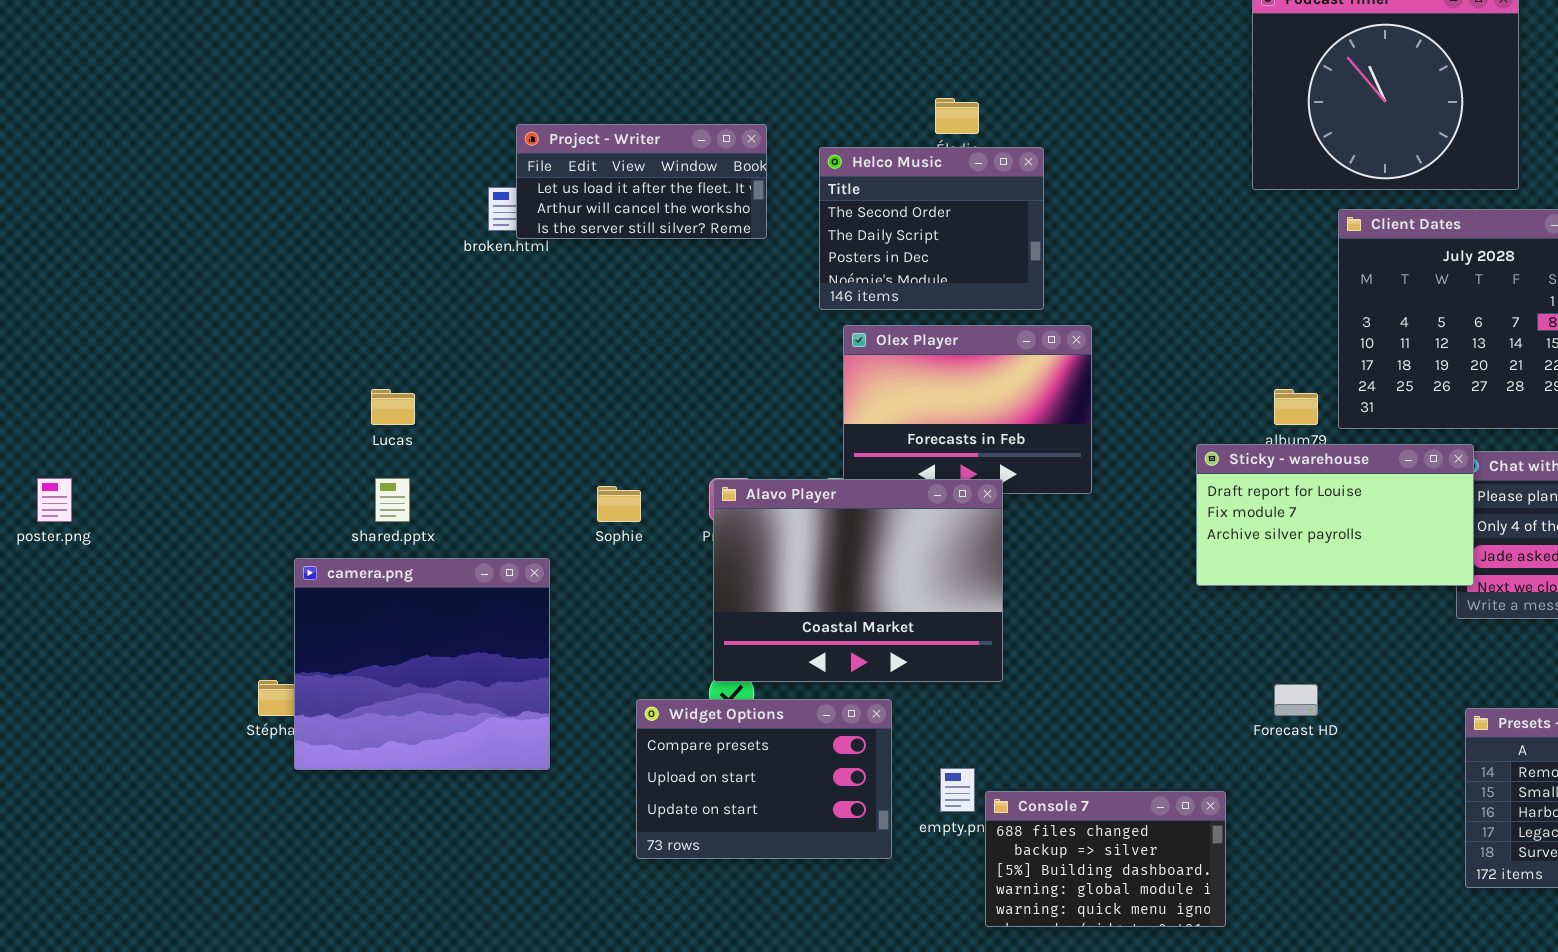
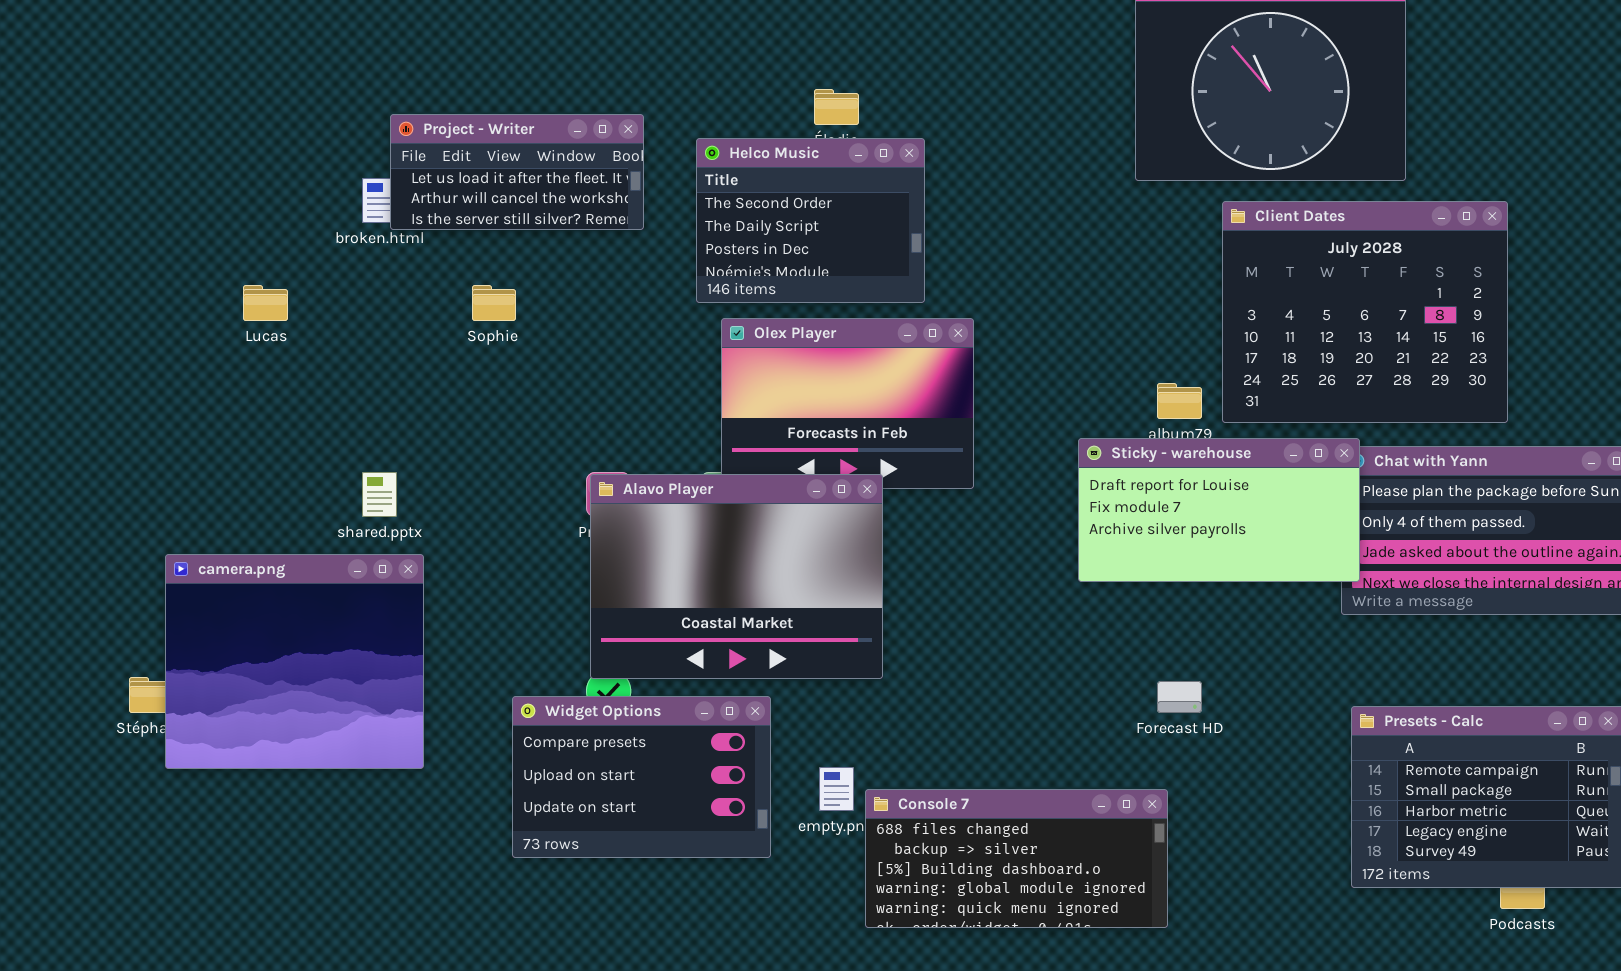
Lucas: [371,389,415,425] -> [243,285,288,321], moved
shared.pptx: [375,478,410,522] -> [362,472,397,517], moved
Sophie: [597,486,641,522] -> [472,285,516,321], moved
Console 7: [985,791,1226,927] -> [865,789,1168,928], resized

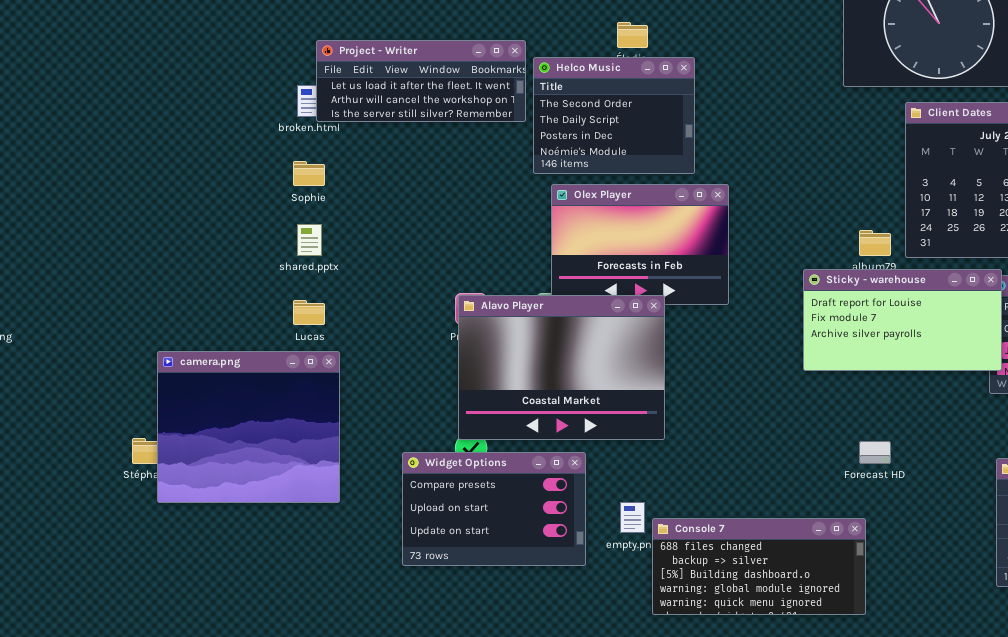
Project - Writer: [390,114,644,230] -> [316,40,526,122], resized
Lucas: [243,285,288,321] -> [293,300,325,325], moved
Sophie: [472,285,516,321] -> [293,161,325,186], moved
shared.pptx: [362,472,397,517] -> [297,224,322,256], moved

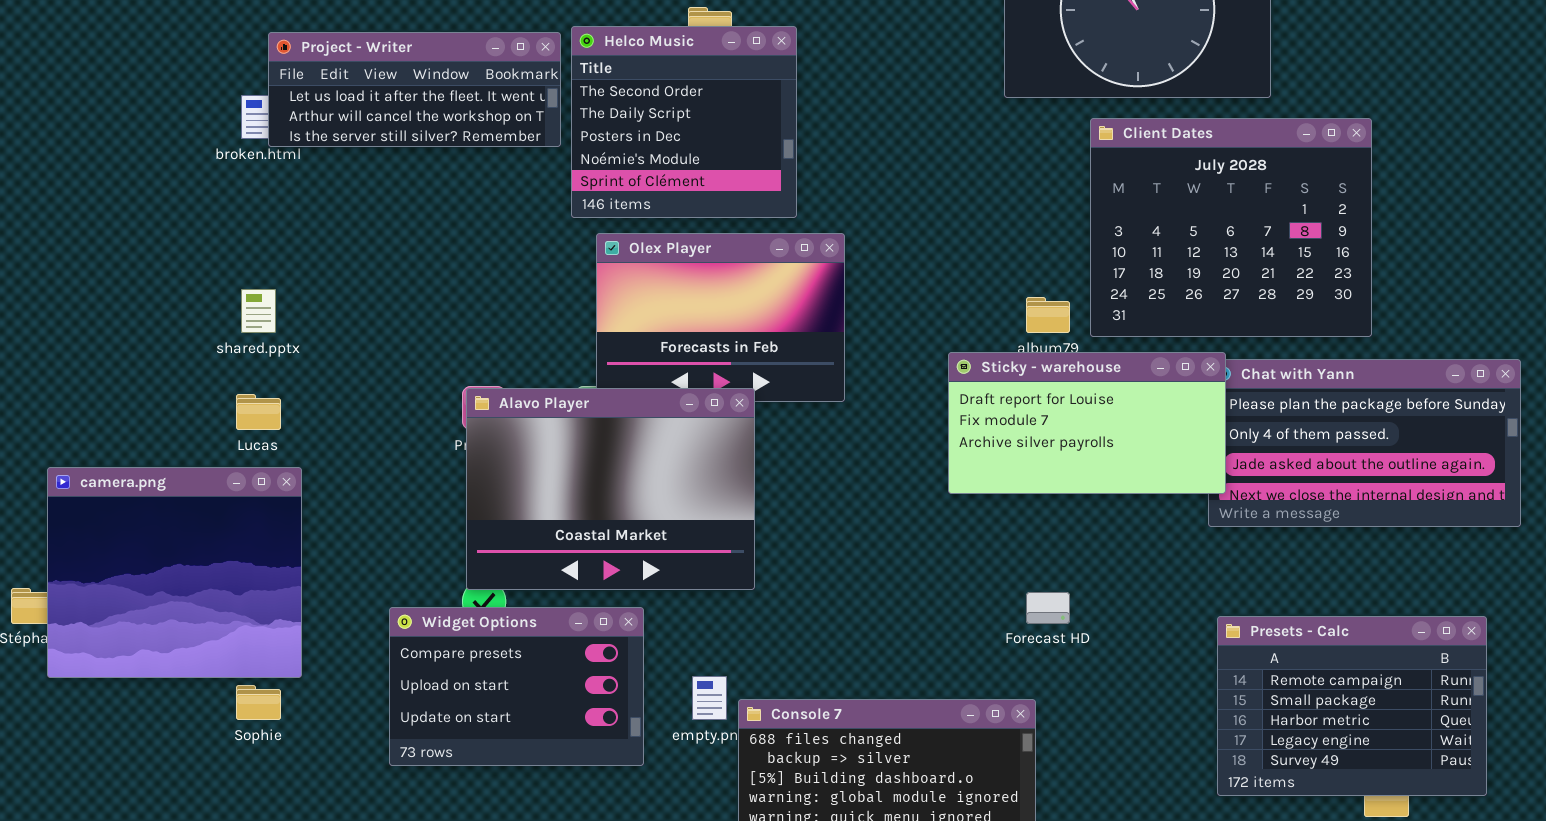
Helco Music: [533,57,695,174] -> [571,26,797,218], resized
Sophie: [293,161,325,186] -> [236,685,281,720], moved

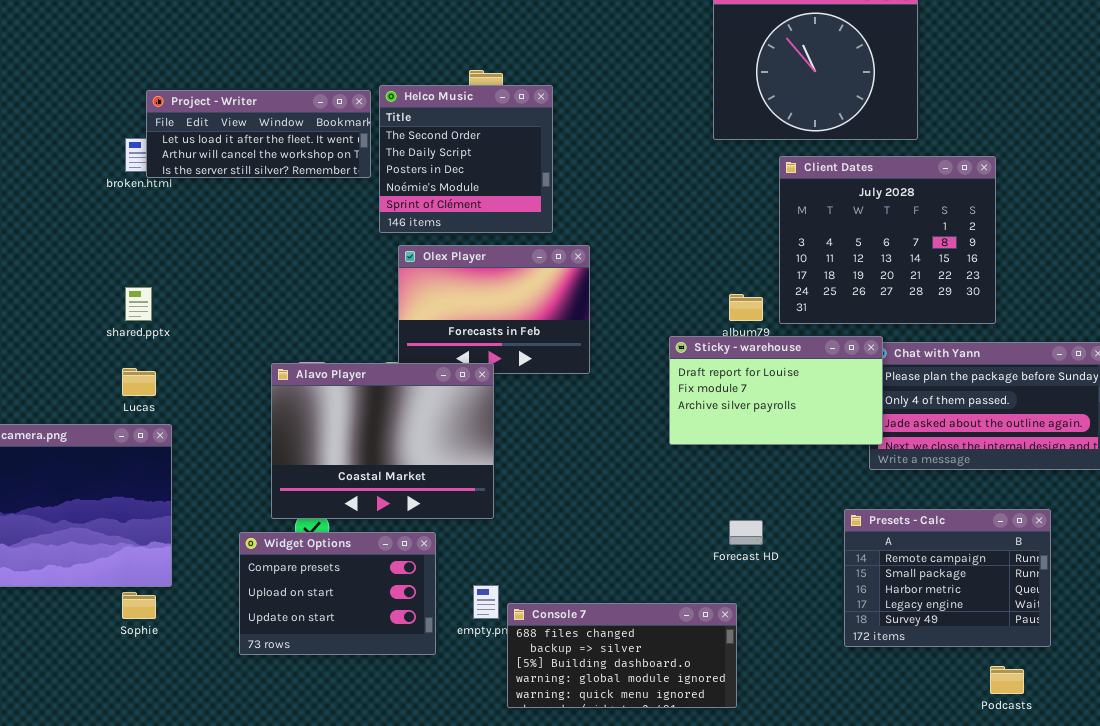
Alavo Player: [466,388,755,590] -> [271,363,494,519], moved
Presets - Calc: [1217,616,1487,796] -> [844,509,1051,647], moved

